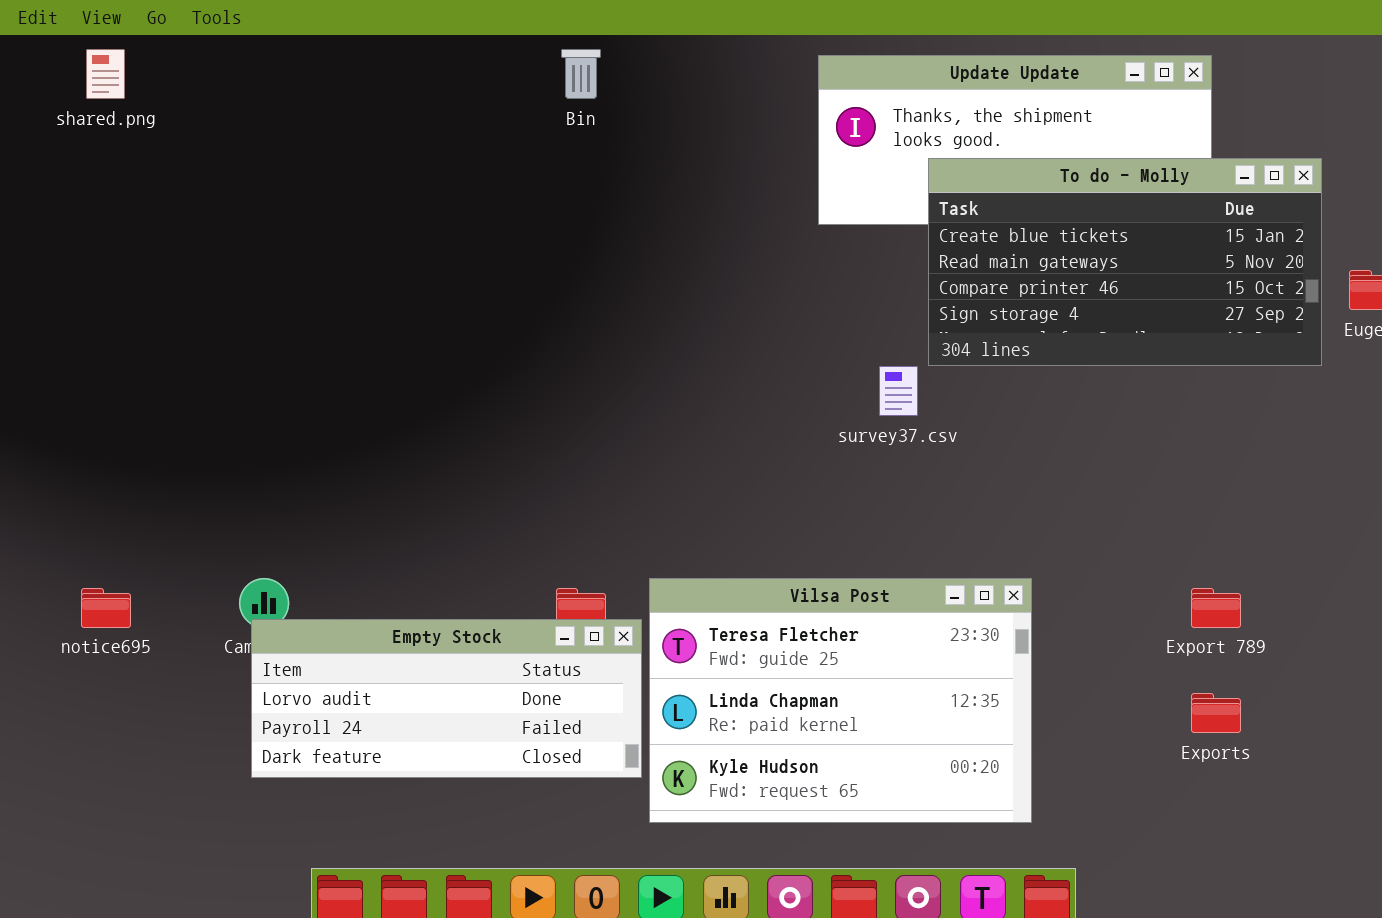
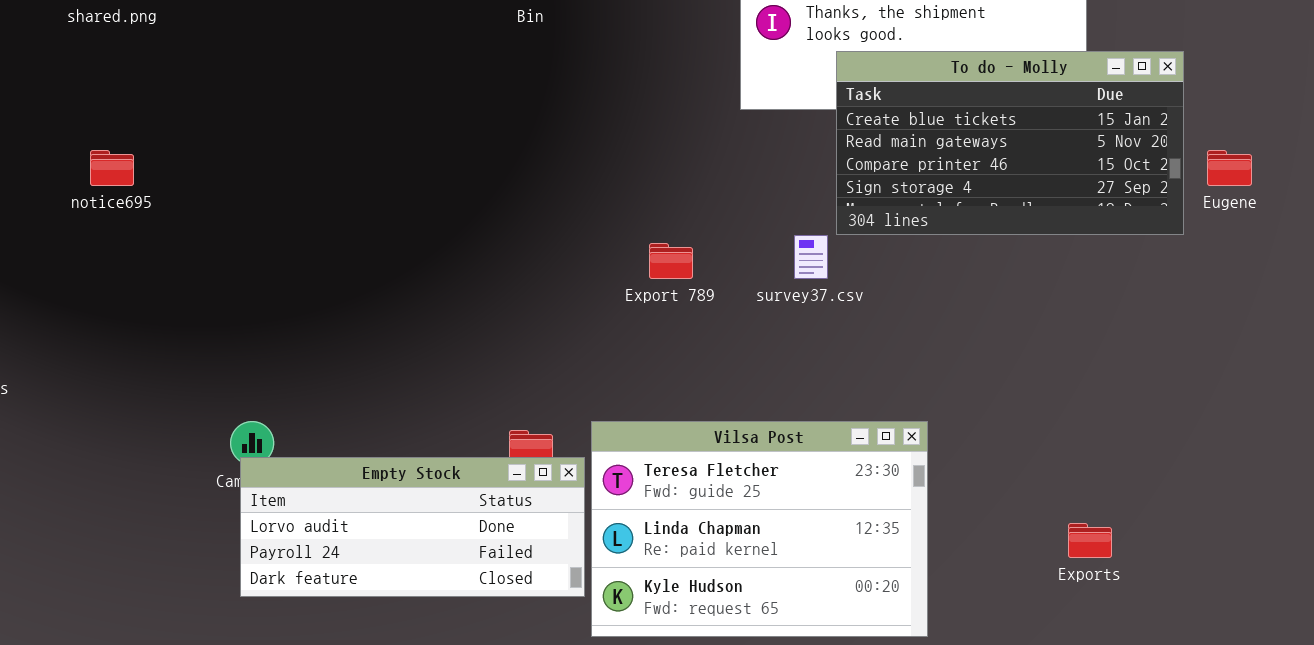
notice695: [81,588,131,628] -> [90,150,134,186], moved
Export 789: [1191,588,1241,628] -> [649,243,693,279], moved

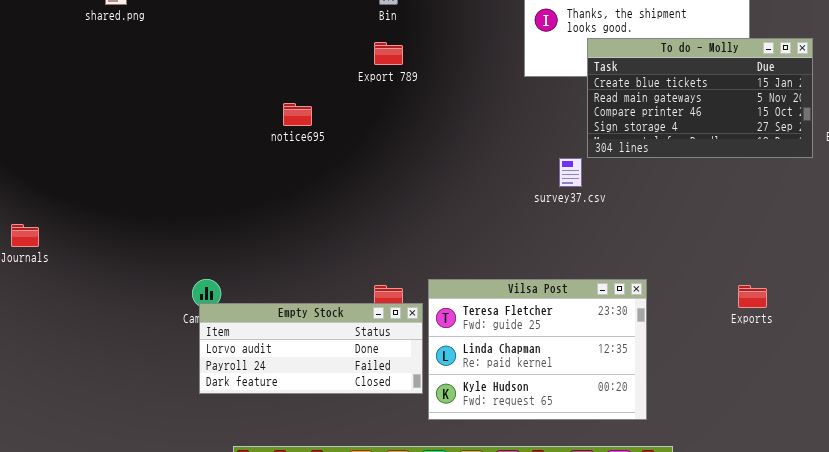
notice695: [90,150,134,186] -> [283,103,312,126], moved
Export 789: [649,243,693,279] -> [374,42,403,65], moved
Exports: [1068,523,1112,558] -> [738,285,767,308], moved

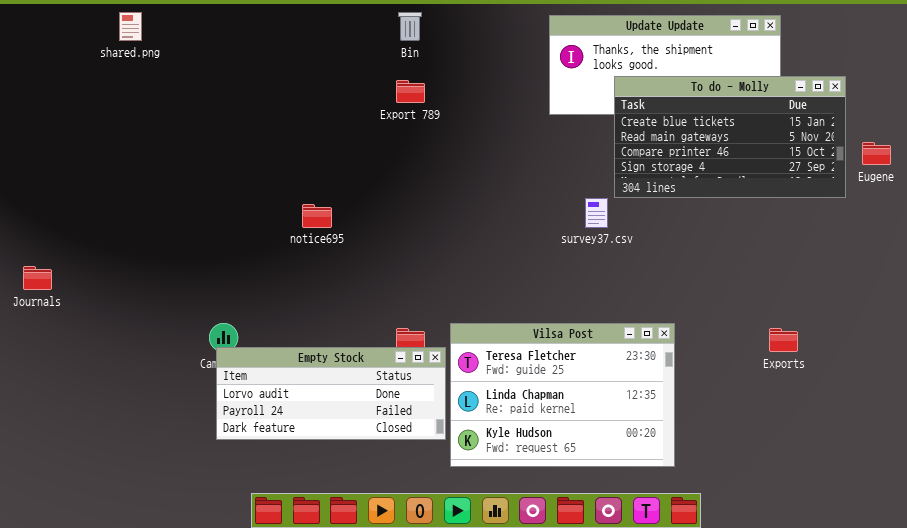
notice695: [283,103,312,126] -> [302,204,332,228], moved

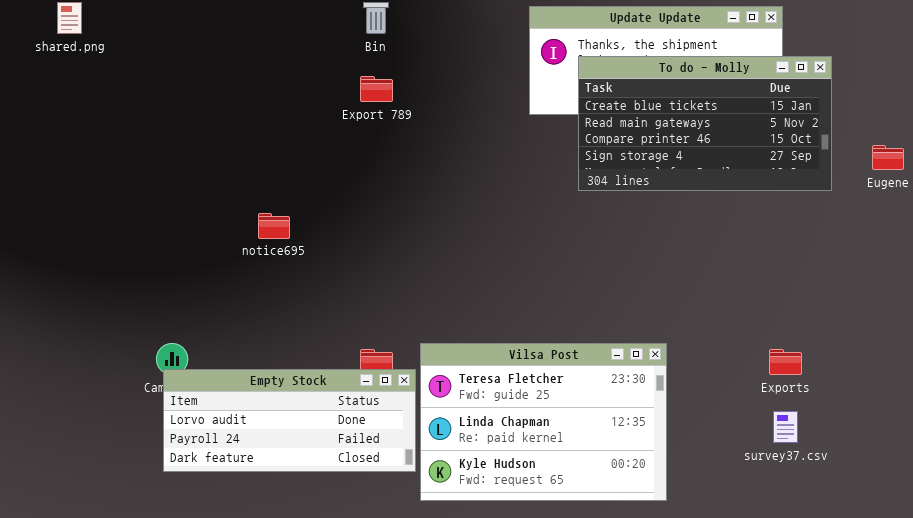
To do - Molly: [614,76,846,198] -> [578,56,832,191], moved
survey37.csv: [585,198,608,228] -> [773,411,798,443], moved

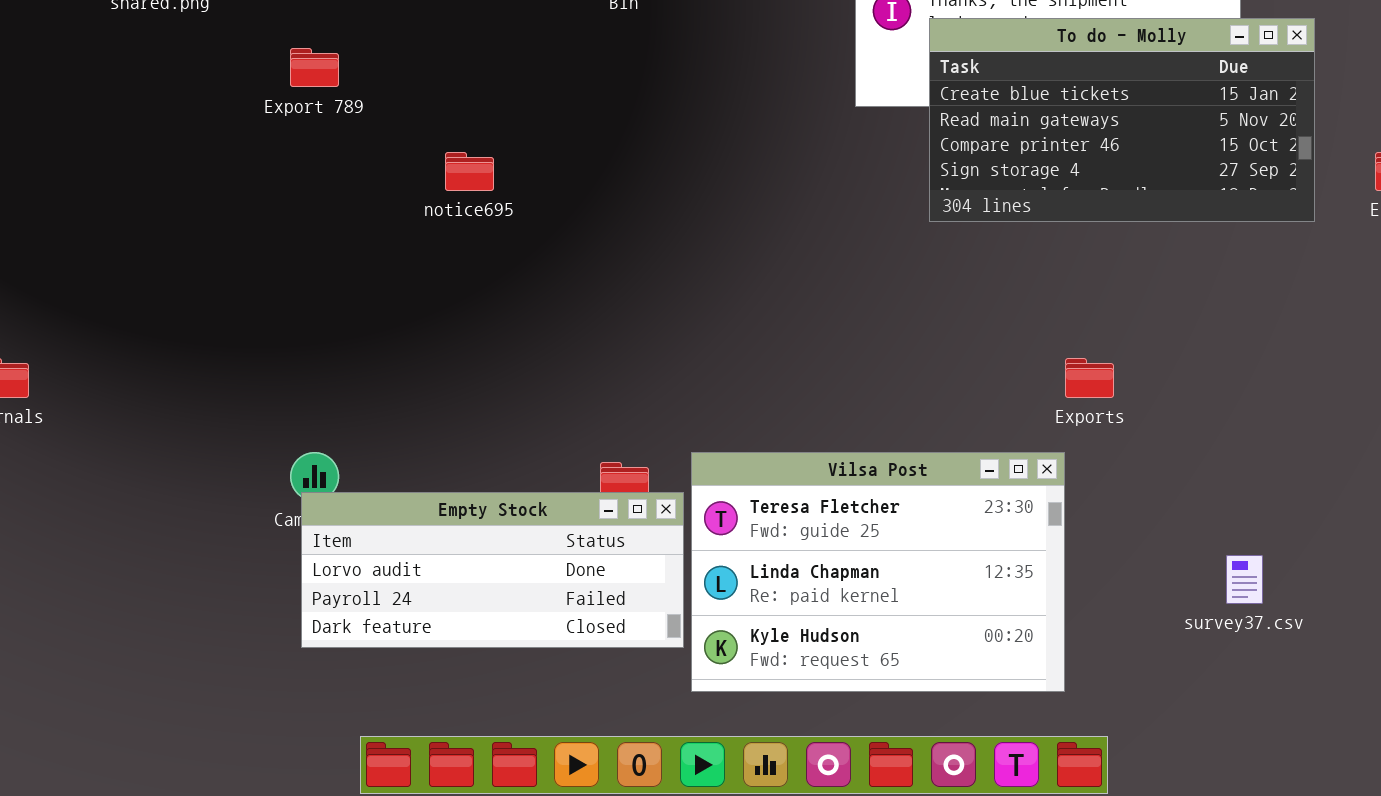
Export 789: [360,76,393,102] -> [290,48,339,87], moved
notice695: [258,213,290,239] -> [445,152,494,191], moved
Exports: [769,349,802,375] -> [1065,358,1114,398], moved

